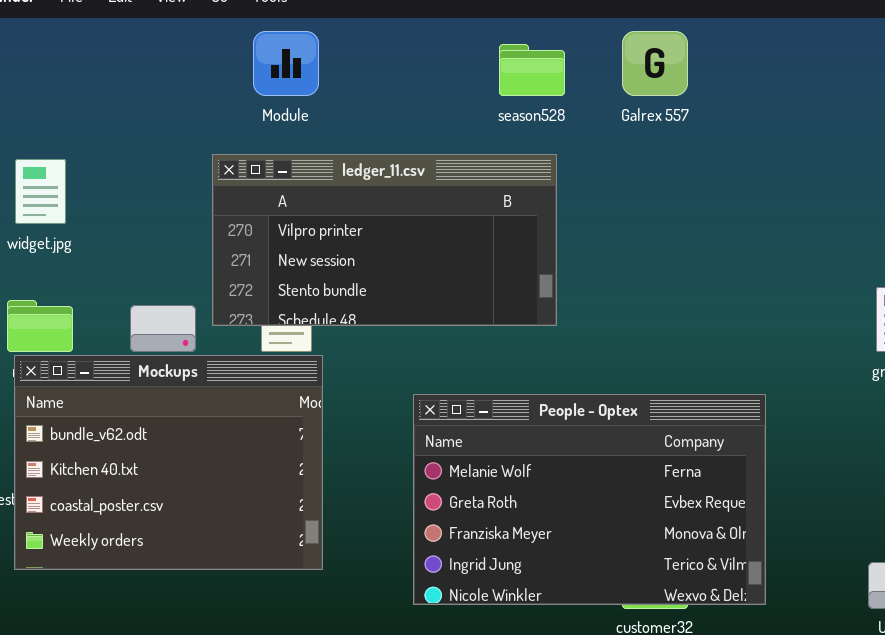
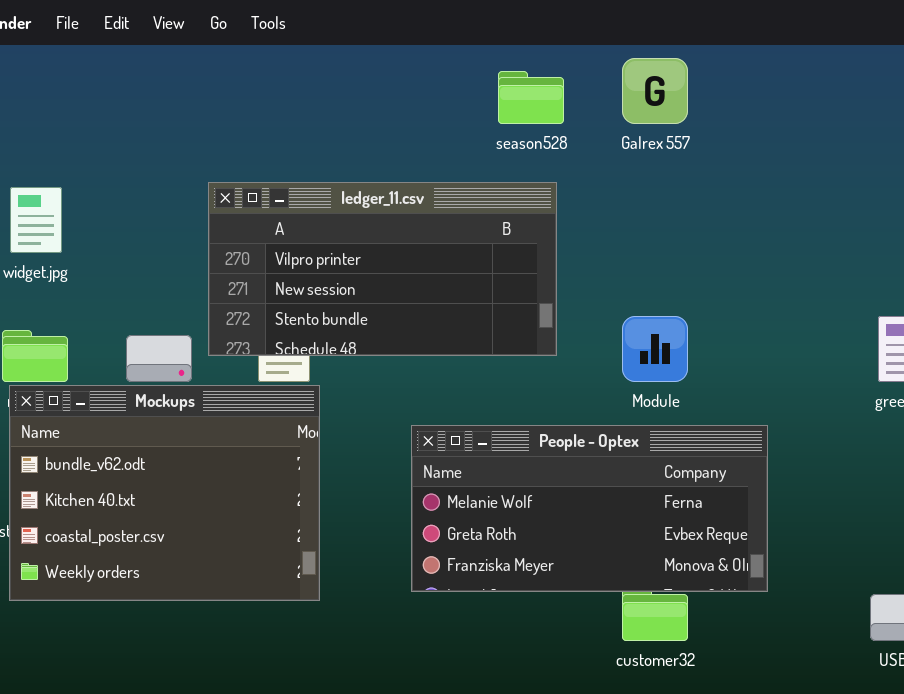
Module: [253,31,319,96] -> [622,316,688,382], moved
People - Optex: [413,394,766,605] -> [411,425,768,592], resized

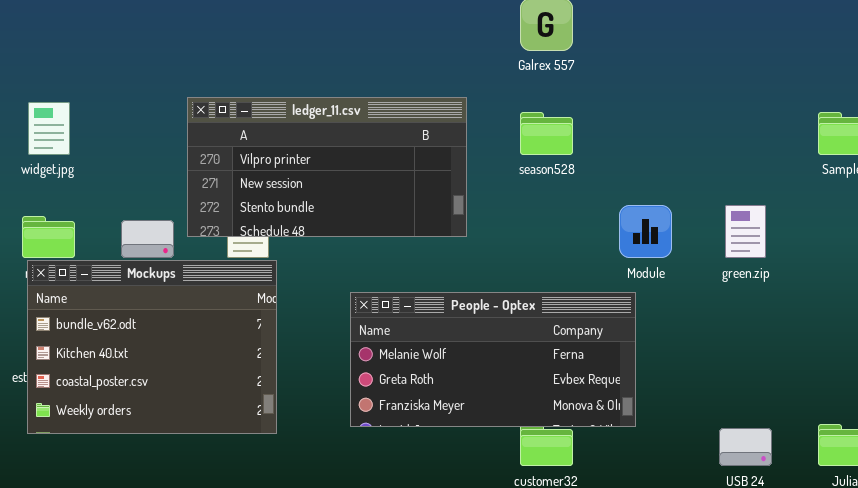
season528: [498,71,564,124] -> [520,112,573,155], moved
Module: [622,316,688,382] -> [619,205,672,258], moved

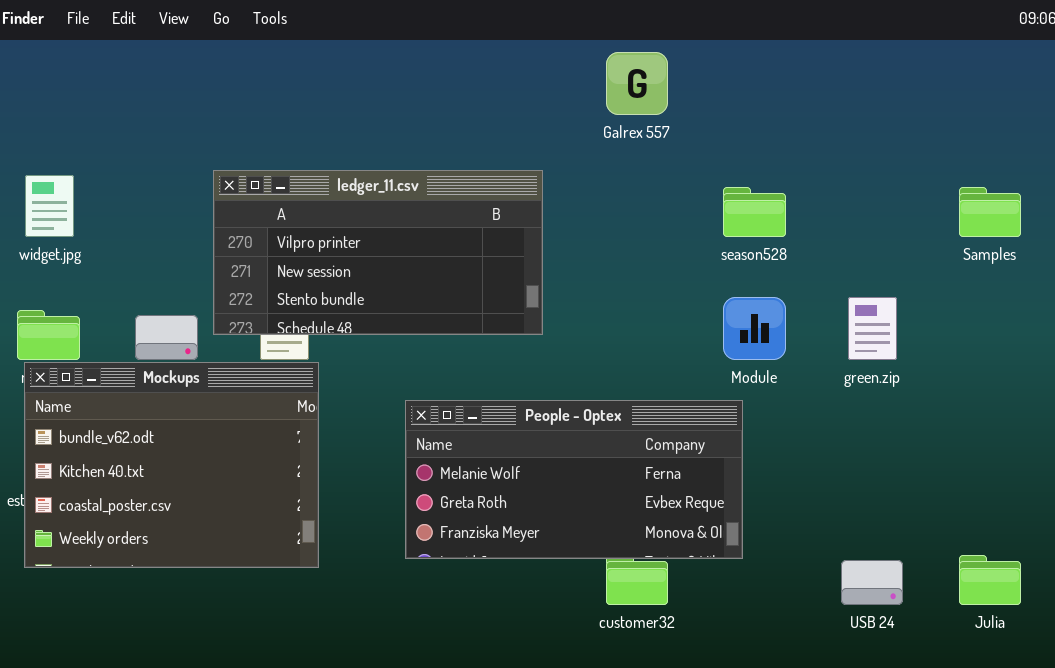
season528: [520,112,573,155] -> [723,187,786,237], moved

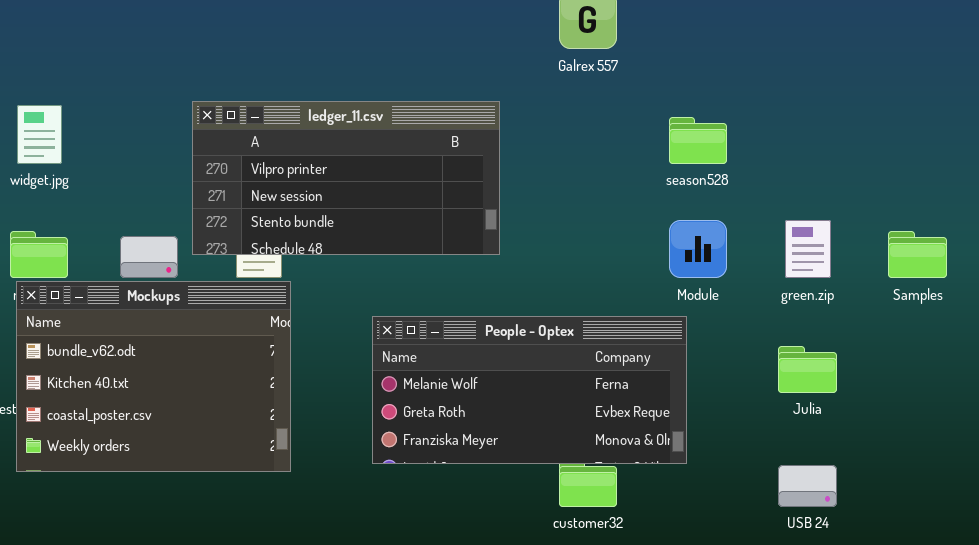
Samples: [959,187,1021,237] -> [888,231,947,278], moved
Julia: [959,555,1021,605] -> [778,346,837,393], moved

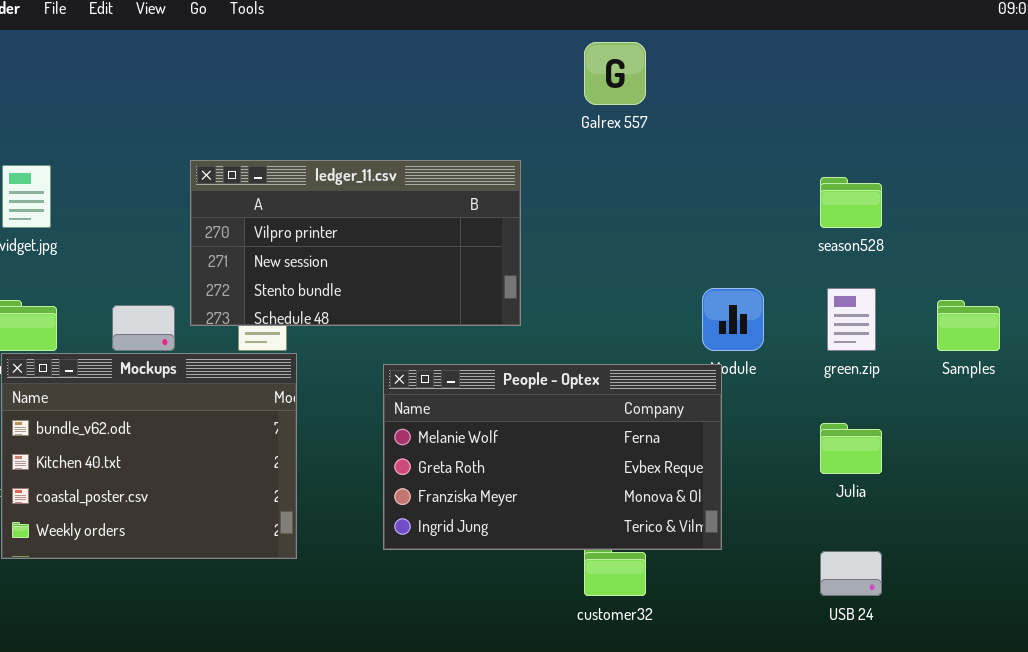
season528: [669,117,727,164] -> [820,177,882,228], moved
People - Optex: [372,316,687,464] -> [383,364,722,550], resized

